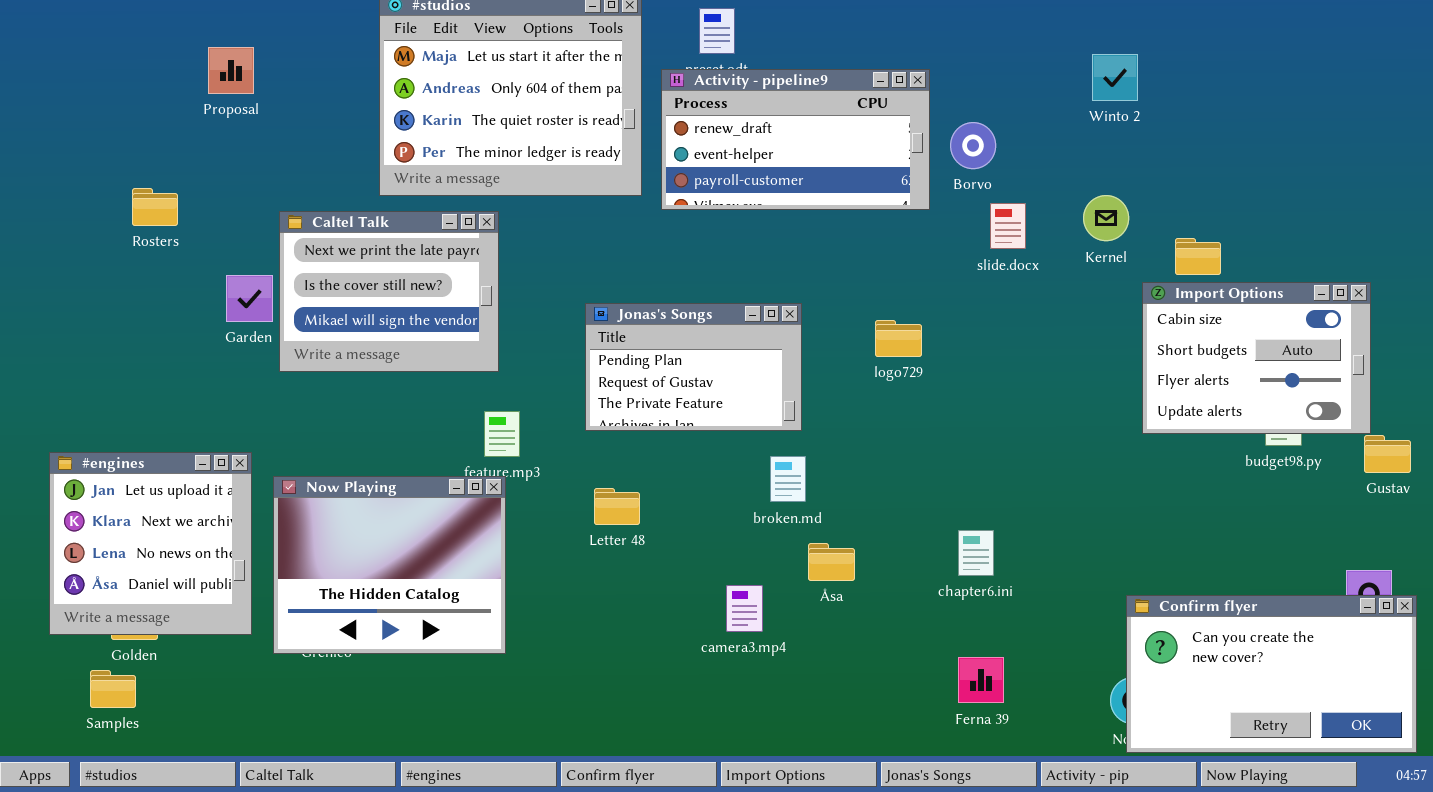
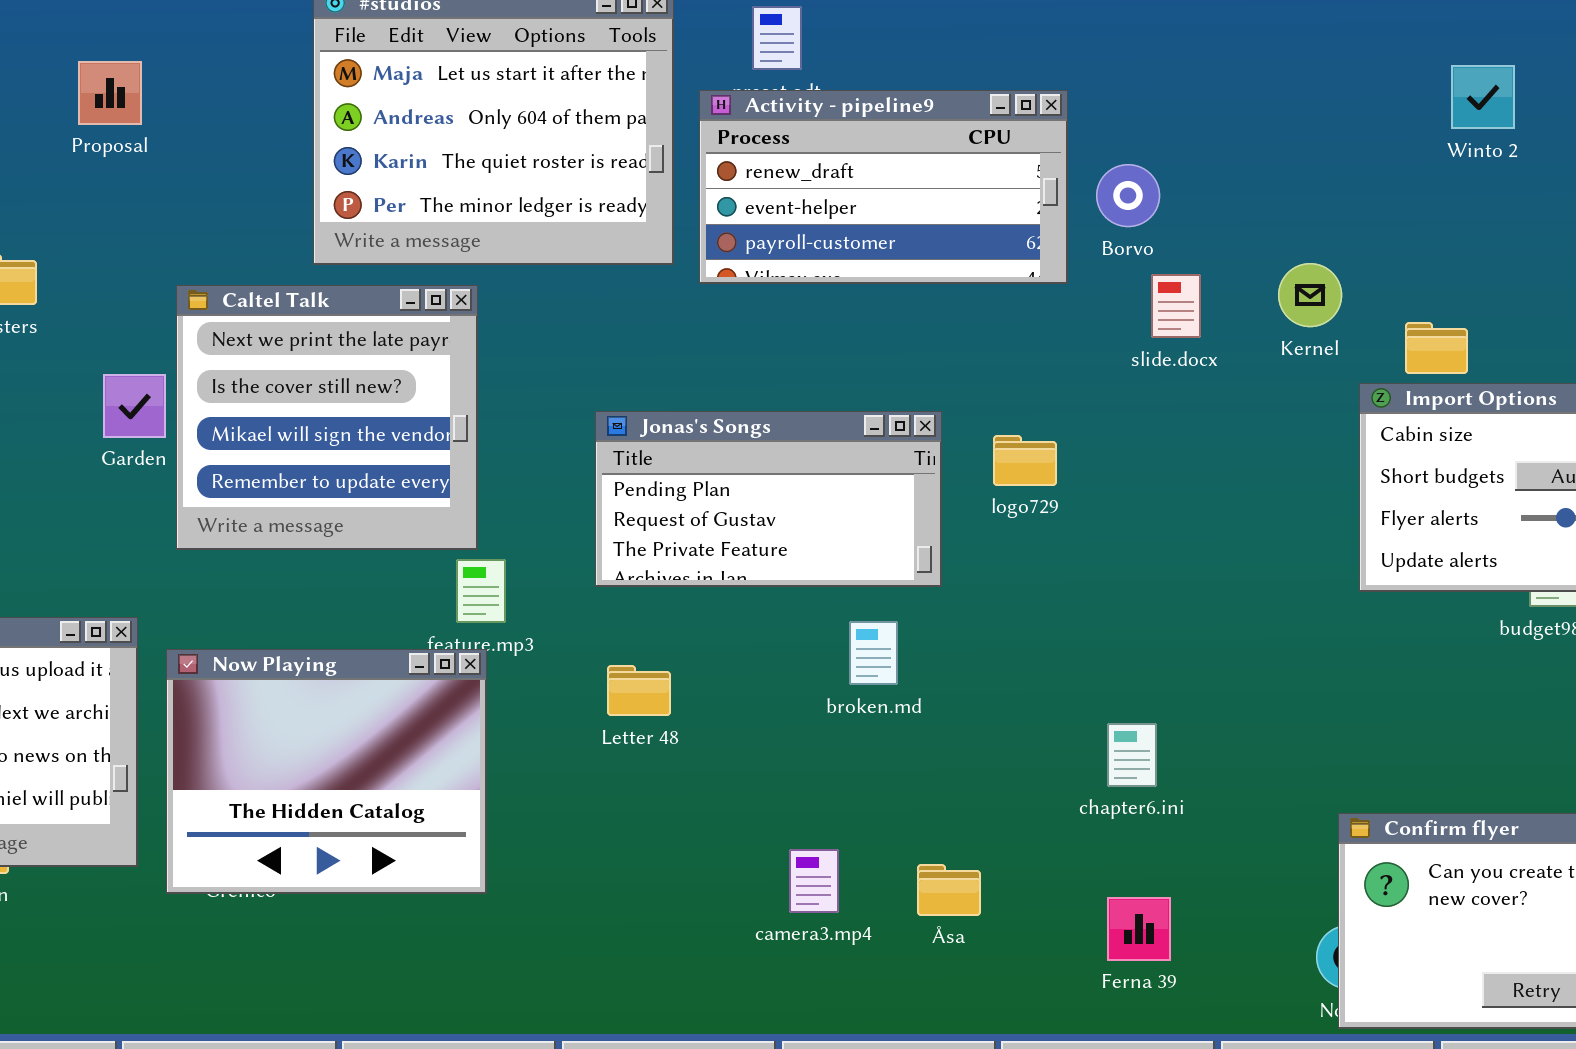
Winto 2: [1092,54,1138,101] -> [1451,65,1515,129], moved
Caltel Talk: [279,211,499,372] -> [176,285,478,550], resized
Jonas's Songs: [585,303,802,431] -> [595,411,942,587], resized
Åsa: [808,543,855,581] -> [917,864,981,916], moved
camera3.mp4: [726,585,763,632] -> [789,849,839,913], moved

